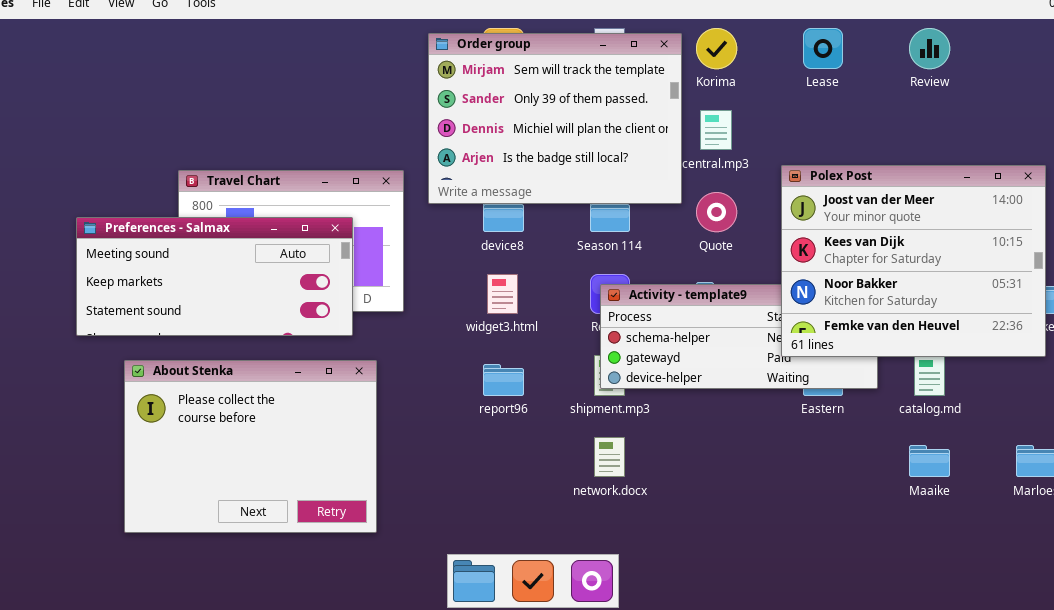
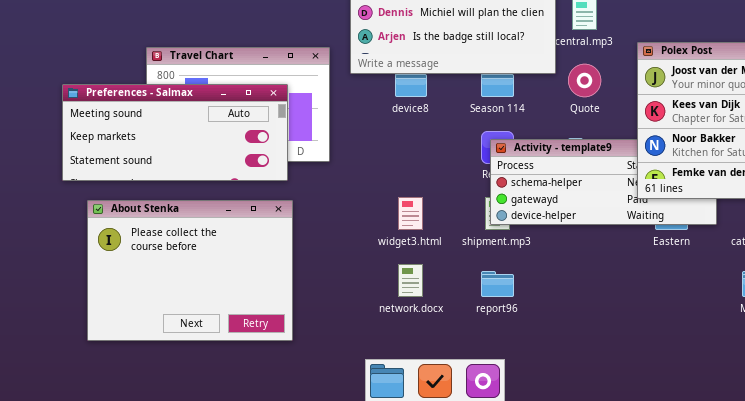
widget3.html: [487,274,518,314] -> [398,197,423,230], moved
About Stenka: [124,360,377,533] -> [87,200,293,341], moved
report96: [483,364,524,396] -> [481,271,514,297], moved
network.docx: [594,437,625,477] -> [398,264,423,297], moved

